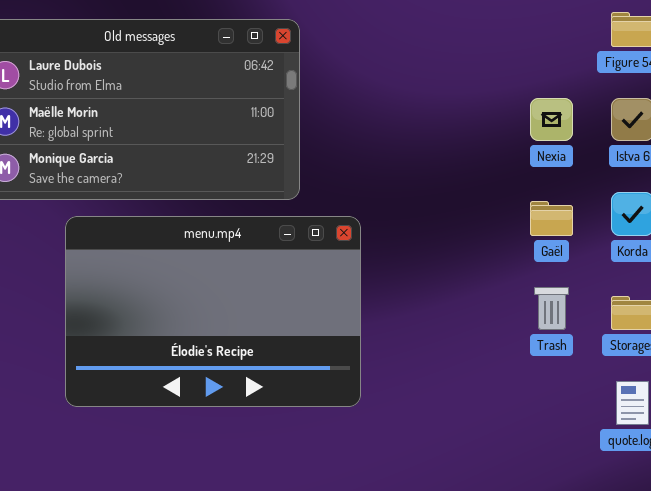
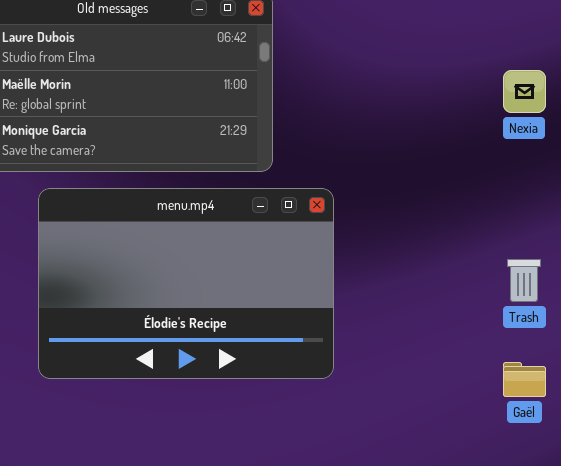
Gaël: [530,201,573,236] -> [503,362,546,397], moved

